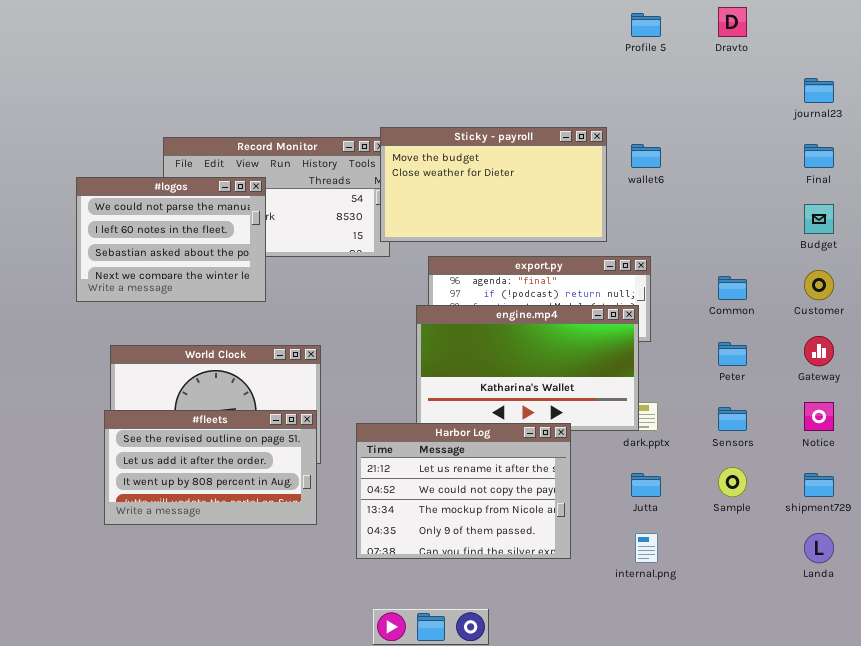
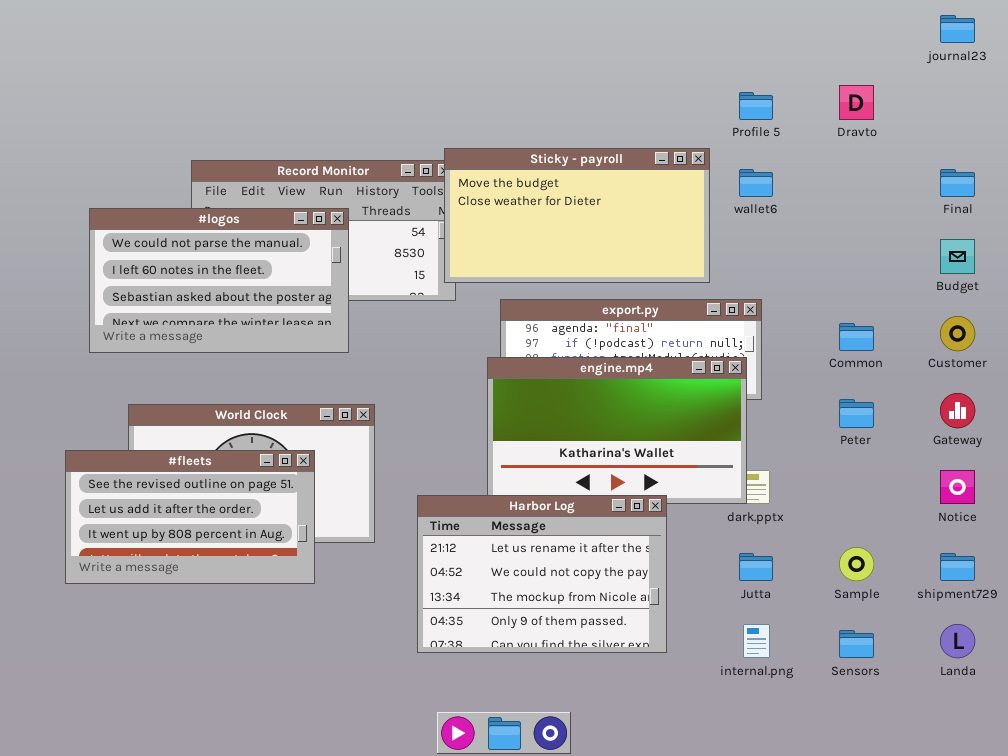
Dravto: [718,7,747,37] -> [839,85,874,120], moved
Profile 5: [631,13,661,37] -> [739,92,773,120], moved
journal23: [804,78,834,103] -> [940,15,975,43], moved
#logos: [76,177,266,302] -> [89,208,349,353], resized
Sensors: [718,407,747,431] -> [839,630,874,658], moved
#fleets: [104,410,317,525] -> [65,450,315,584], moved

